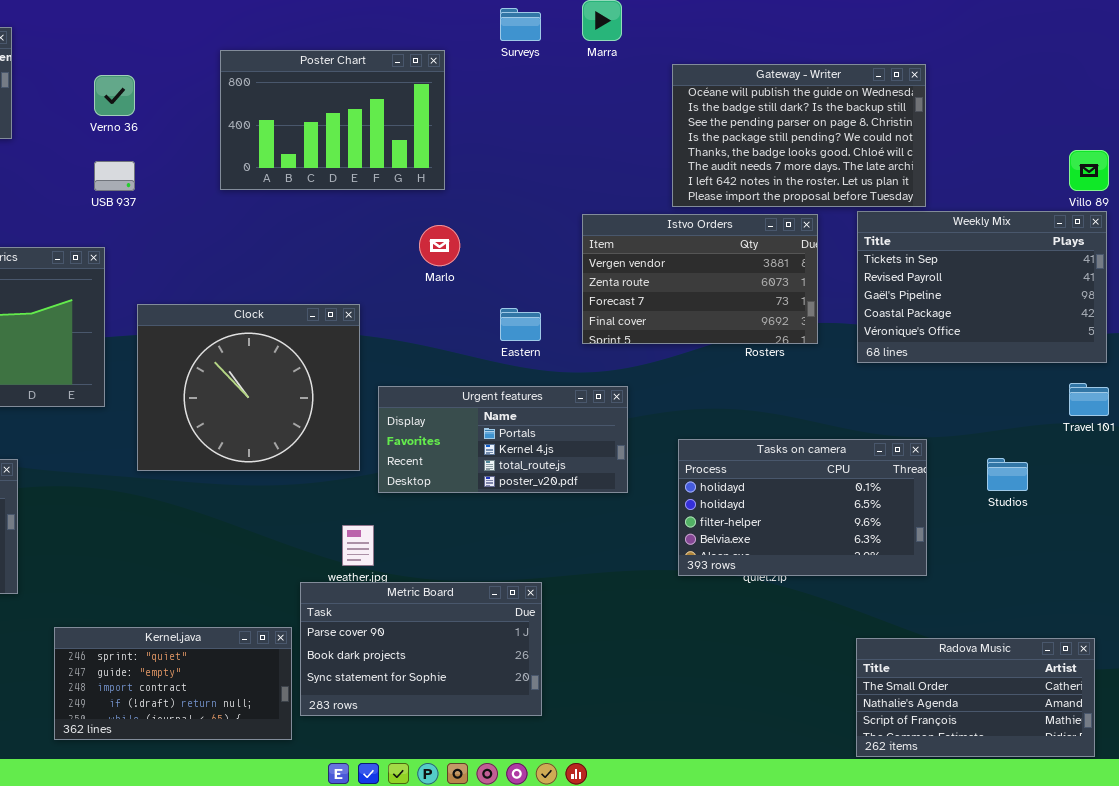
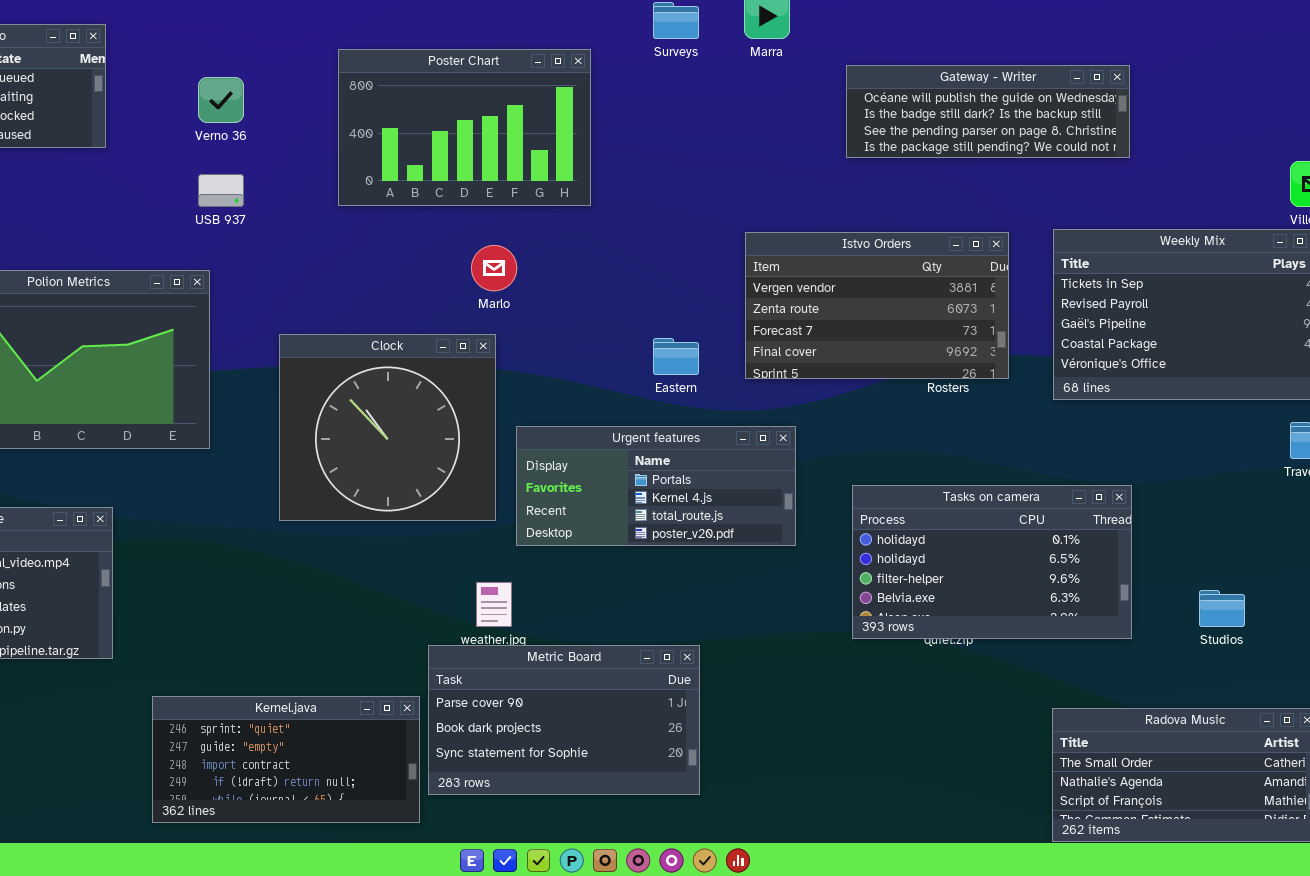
Gateway - Writer: [672,64,926,207] -> [846,65,1130,158], resized
Marlo: [419,225,460,266] -> [471,245,517,291], moved
Clock: [137,304,360,471] -> [279,334,496,521], resized
Studios: [987,458,1028,491] -> [1199,590,1245,627], moved

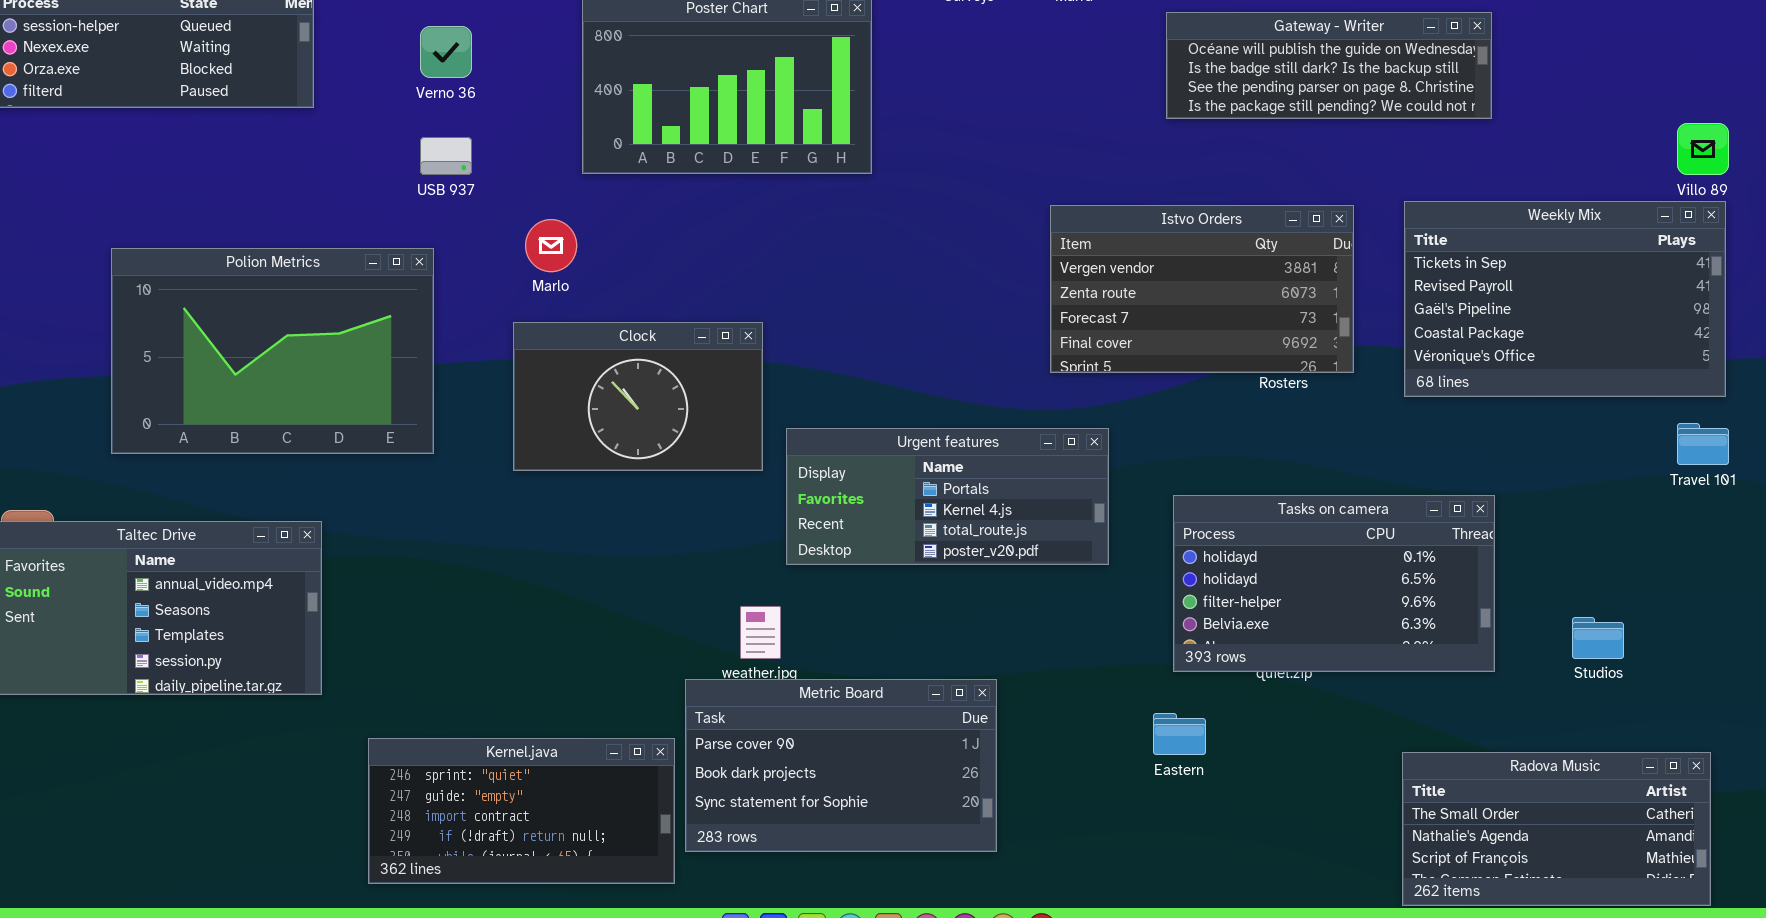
Marlo: [471,245,517,291] -> [525,219,577,272], moved
Clock: [279,334,496,521] -> [513,322,763,471], resized
Eastern: [653,338,699,375] -> [1153,713,1206,755], moved

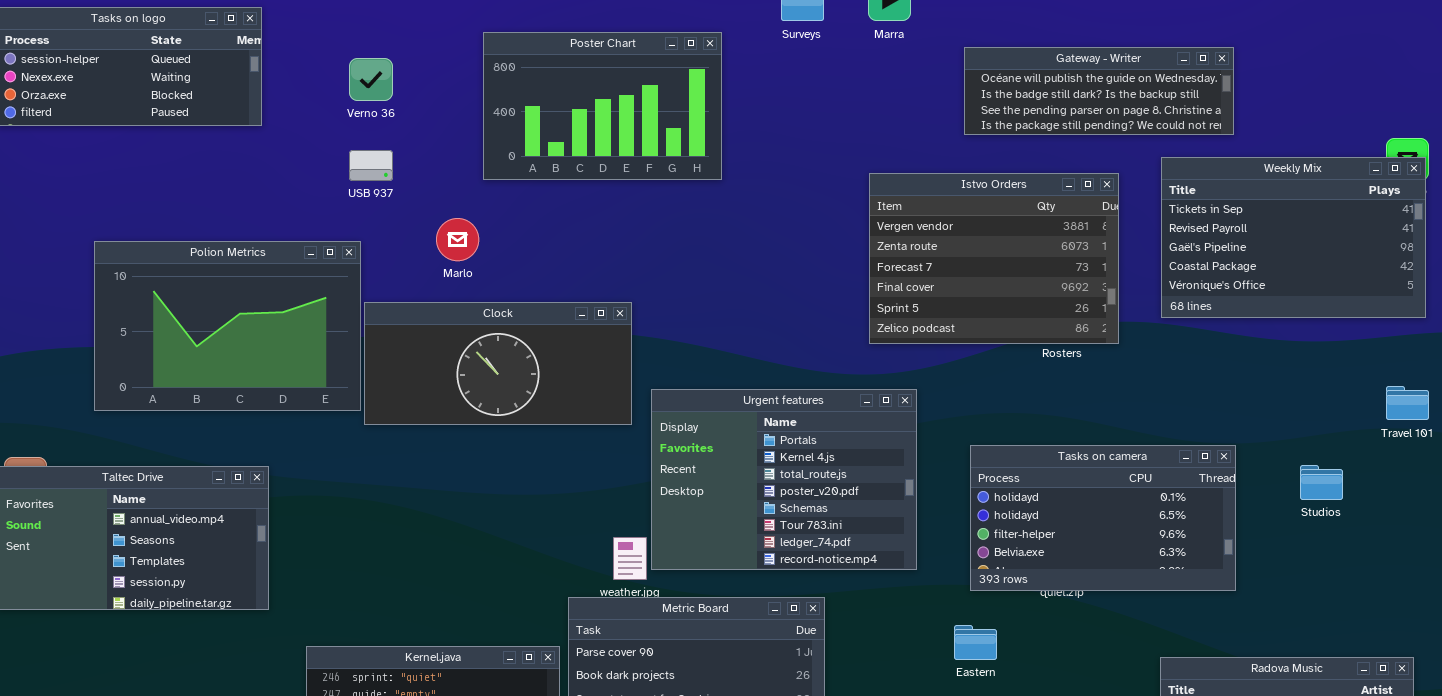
Weekly Mix: [1404,201,1726,397] -> [1161,157,1426,318], moved
Istvo Orders: [1050,205,1354,373] -> [869,173,1119,344], resized
Clock: [513,322,763,471] -> [364,302,632,425], resized
Urgent features: [786,428,1109,565] -> [651,389,917,570], resized
Studios: [1572,617,1624,659] -> [1300,465,1343,500], moved

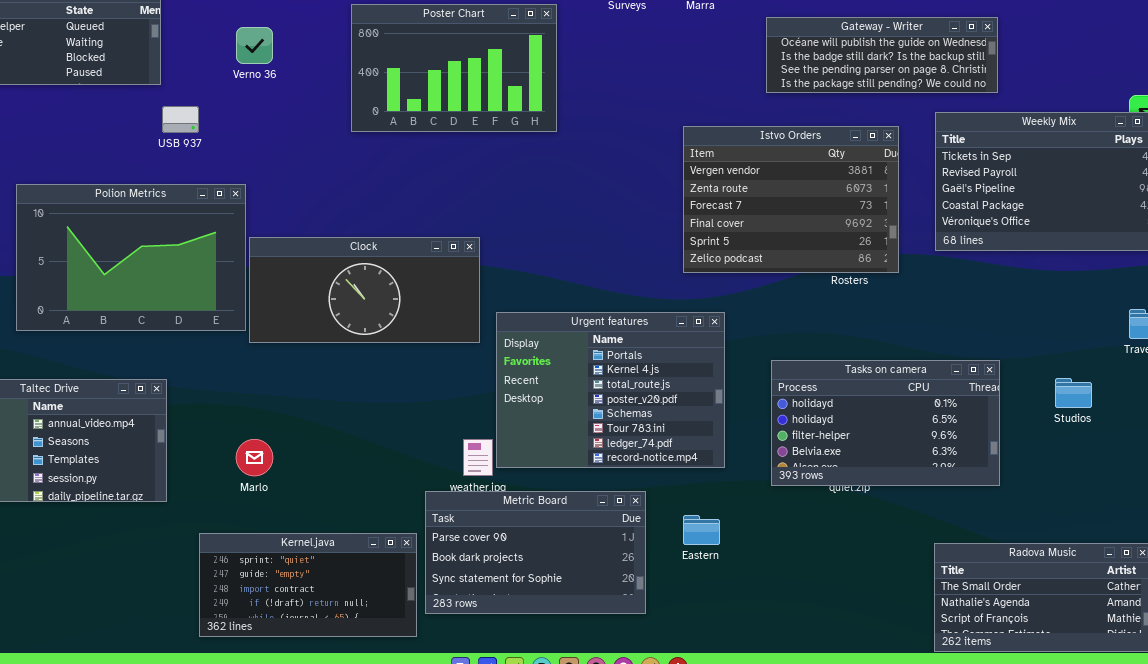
USB 937: [349,150,393,181] -> [162,106,199,133], moved
Marlo: [436,218,479,261] -> [236,439,273,476], moved
Eastern: [954,625,997,660] -> [683,515,720,545], moved

